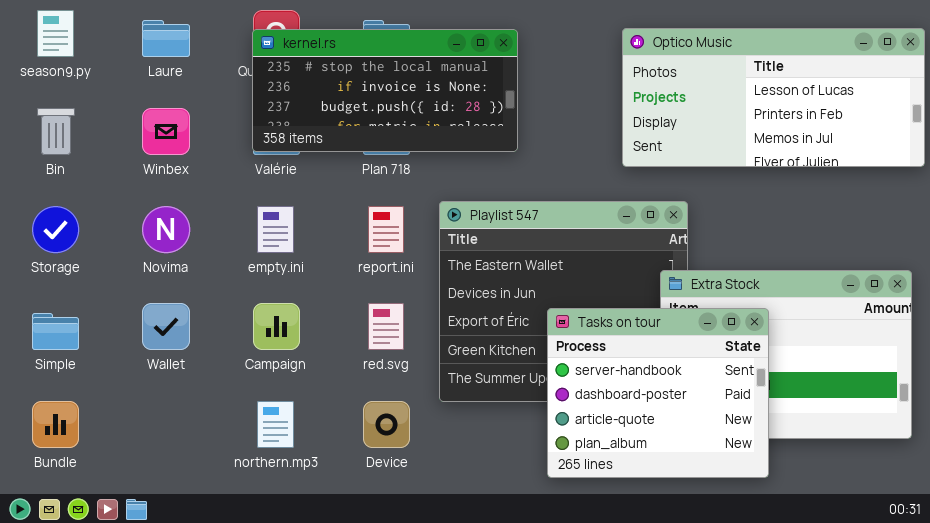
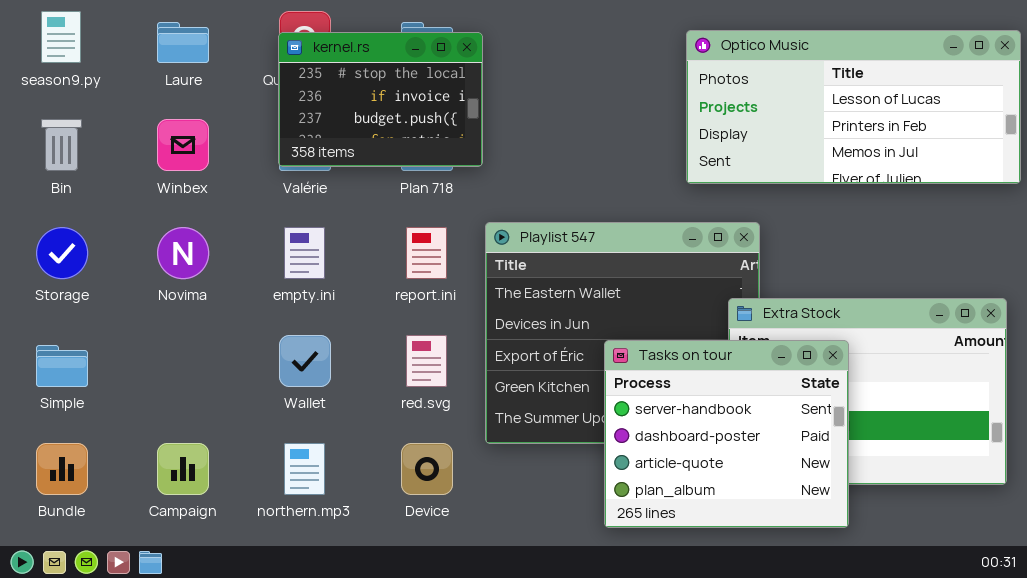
kernel.rs: [252,29,518,152] -> [278,32,483,167], resized
Wallet: [142,303,190,350] -> [279,335,331,387], moved
Campaign: [253,303,300,350] -> [157,443,209,495], moved

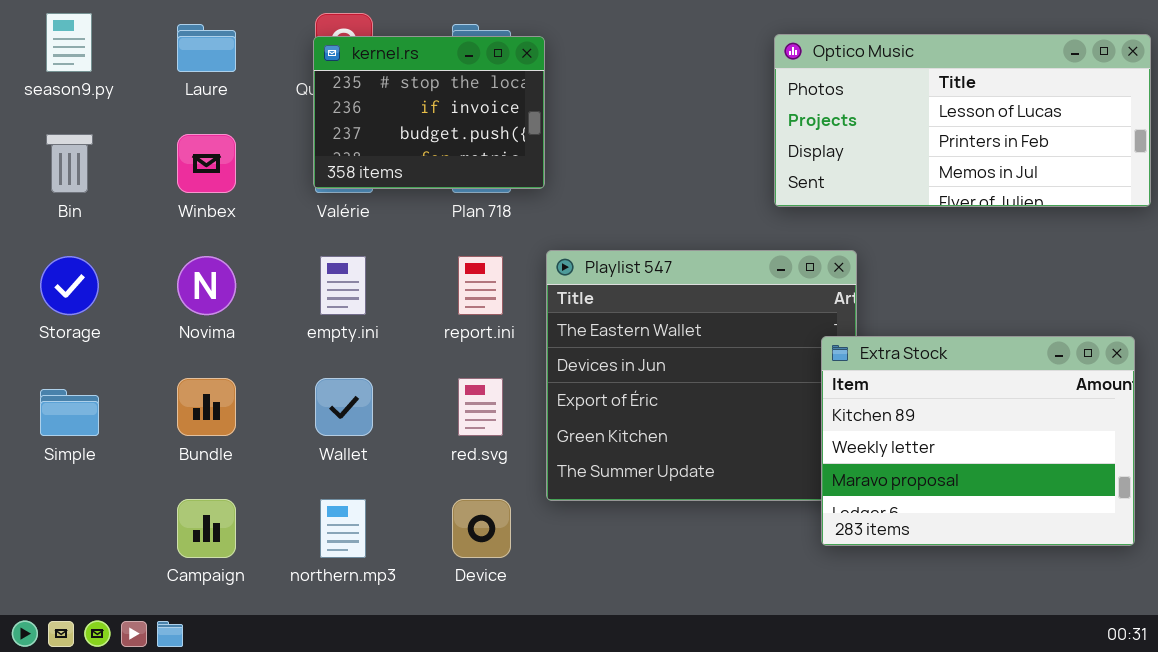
Tasks on tour: [604,340,849,528] -> none, closed
Bundle: [36,443,88,495] -> [177,378,236,436], moved

